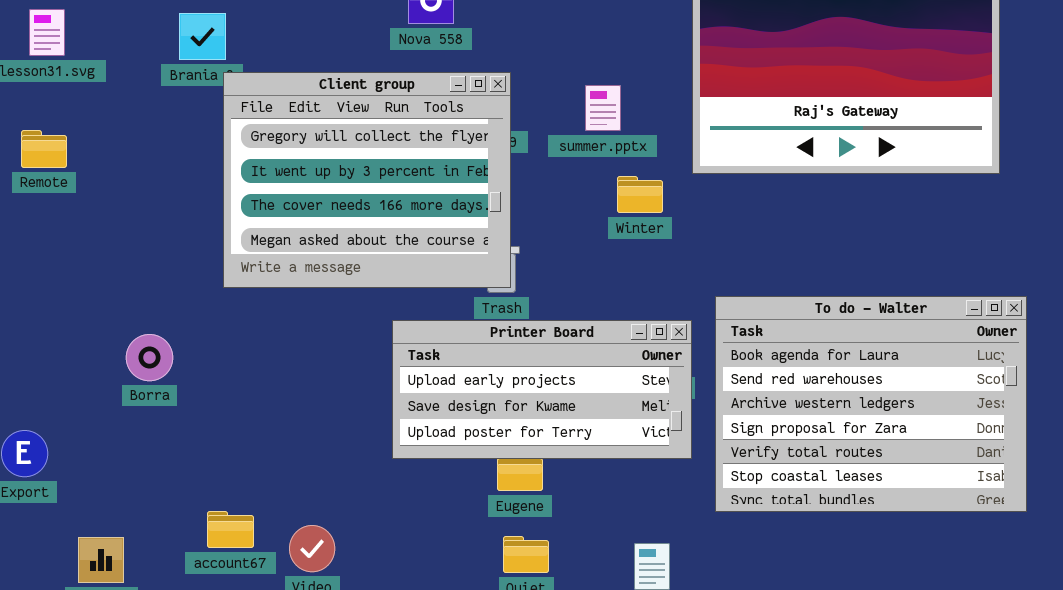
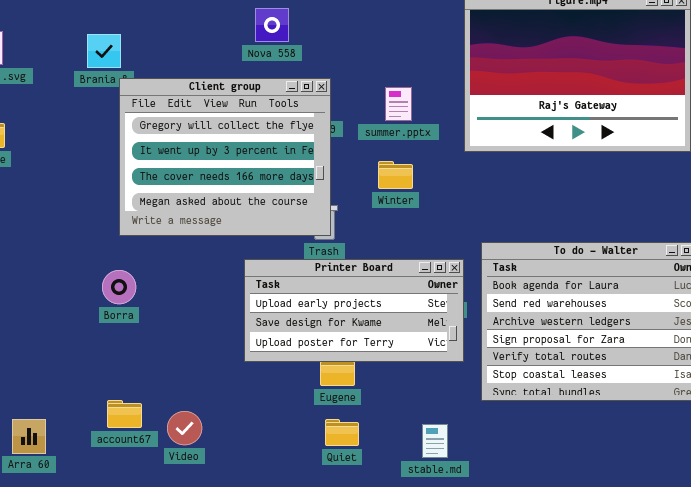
Winter: [617,176,663,213] -> [378,161,413,189], moved
Borra: [126,334,173,381] -> [102,270,136,304], moved

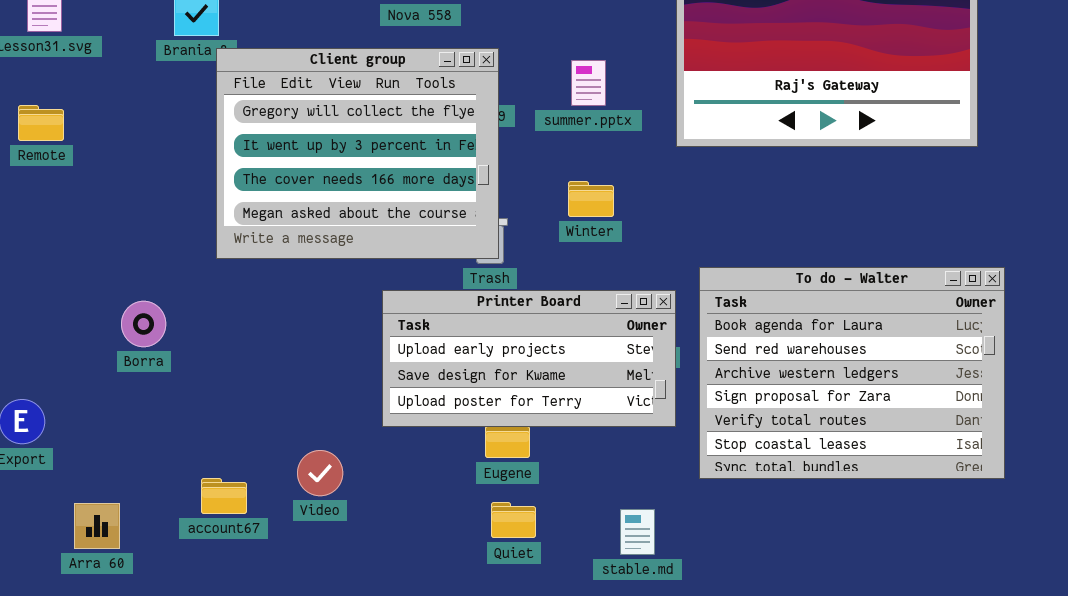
Winter: [378,161,413,189] -> [568,181,614,217], moved
Borra: [102,270,136,304] -> [121,301,166,347], moved
Video: [167,411,202,445] -> [297,450,343,496], moved

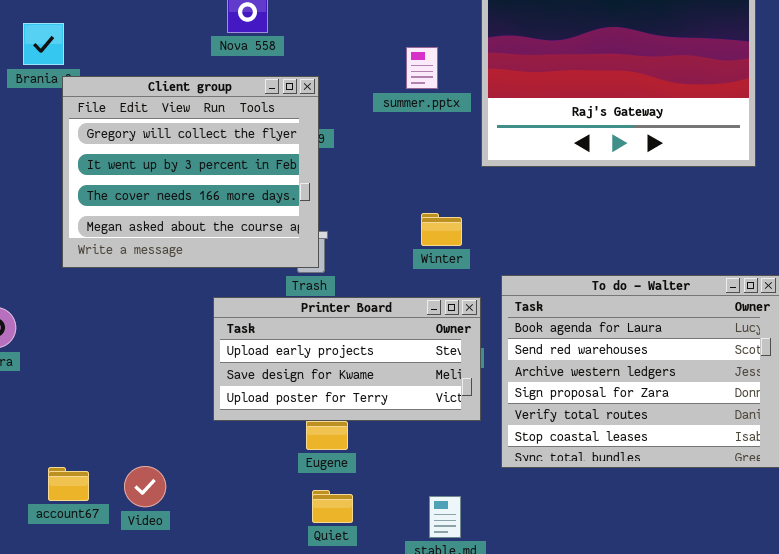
summer.pptx: [571,60,606,106] -> [406,47,438,89], moved
Winter: [568,181,614,217] -> [421,213,462,246], moved
Video: [297,450,343,496] -> [124,466,166,507], moved

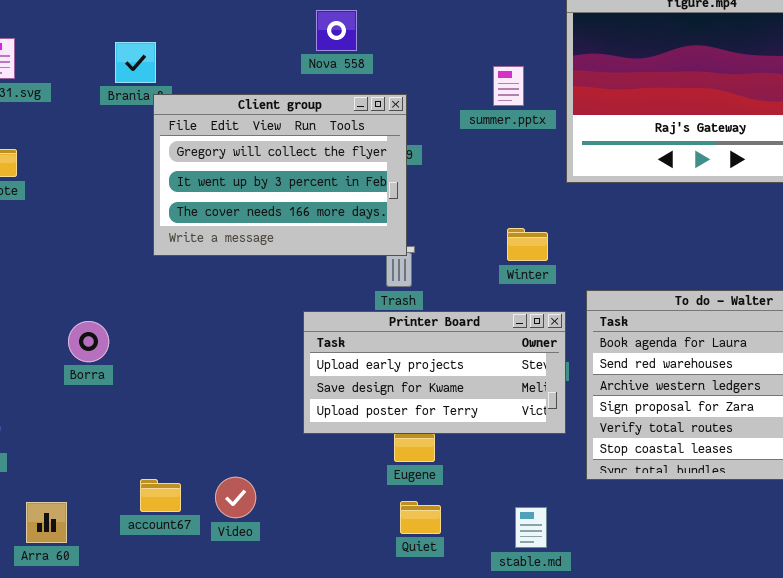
Client group: [62,76,319,268] -> [153,94,407,256], resized

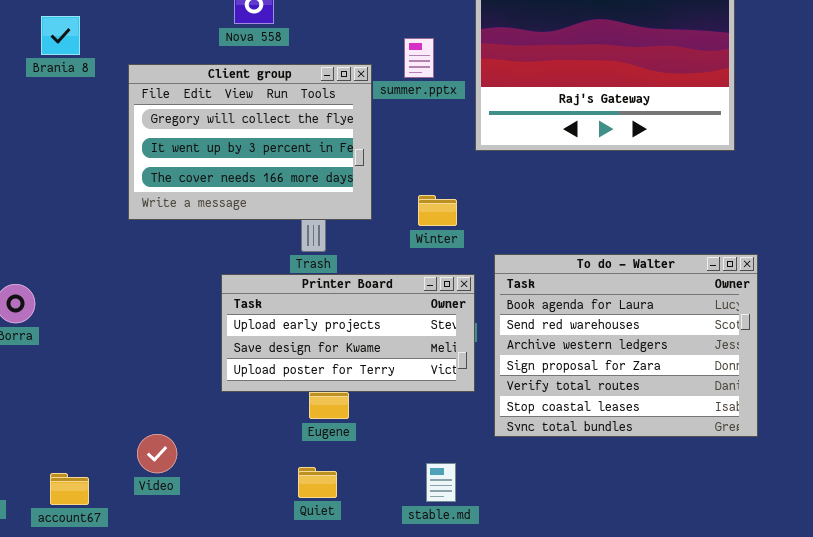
Client group: [153,94,407,256] -> [128,64,372,220], moved
account67: [140,479,181,512] -> [50,473,89,505], moved
Quiet: [400,501,441,534] -> [298,467,337,498], moved

